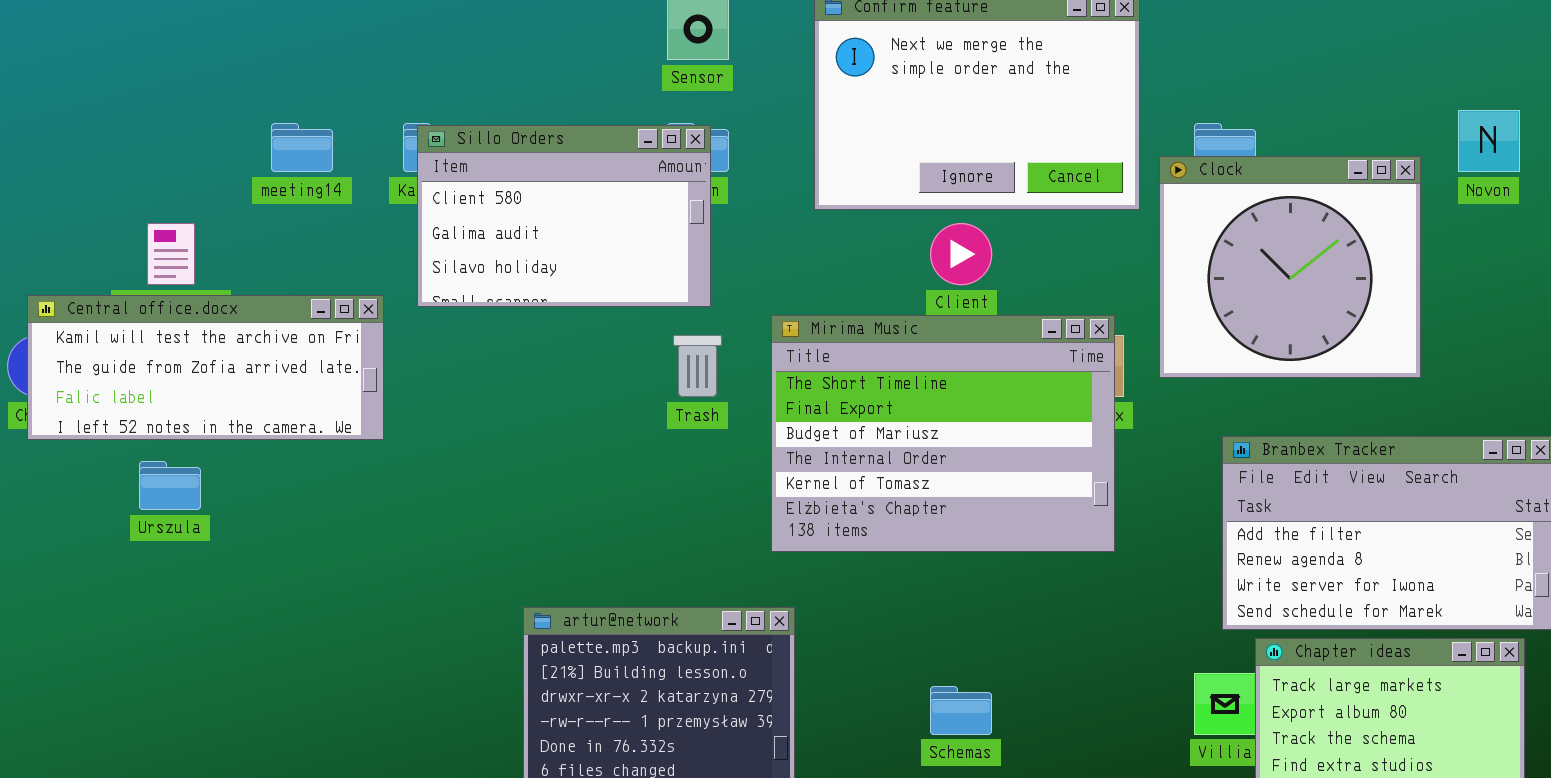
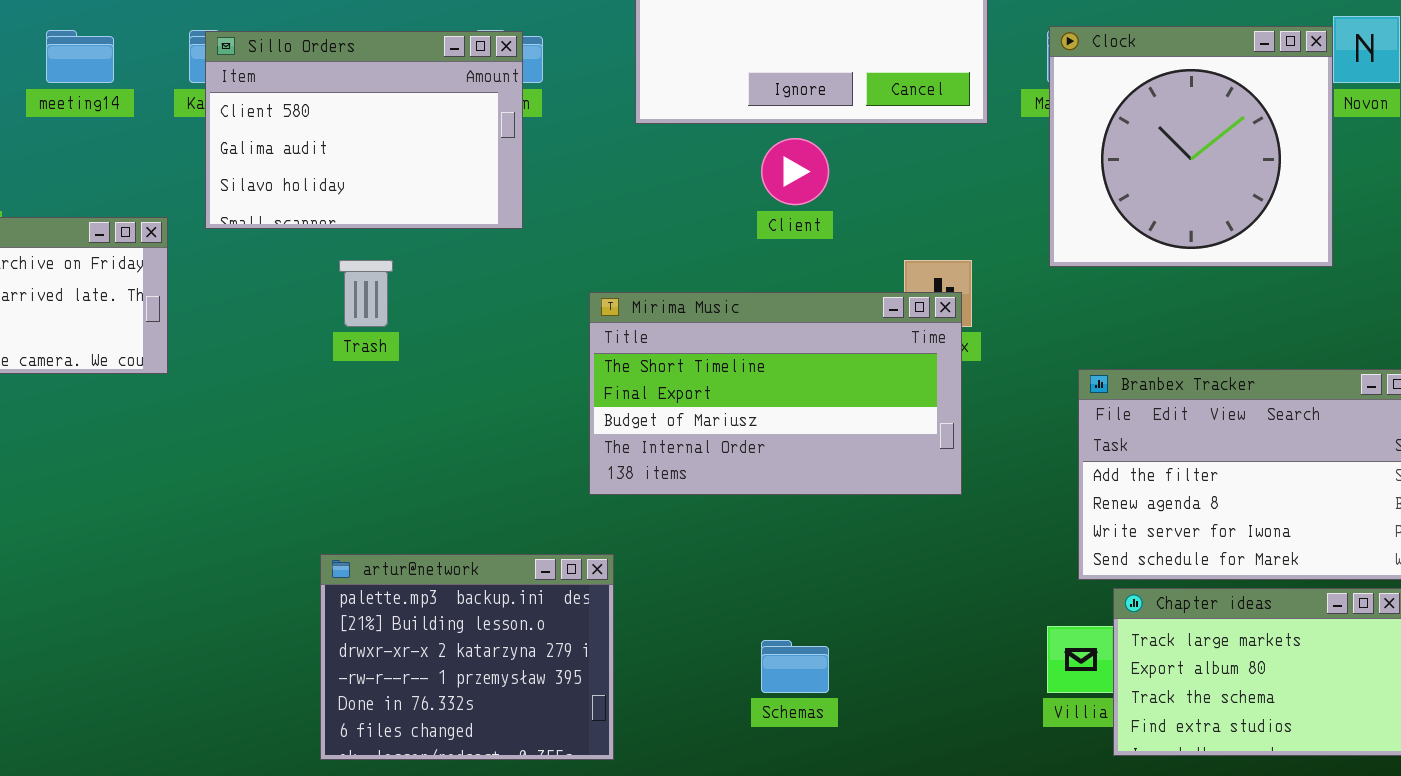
Clock: [1159,156,1421,378] -> [1049,26,1333,267], moved
Mirima Music: [771,315,1115,552] -> [589,292,962,495], resized
Trash: [673,335,722,397] -> [339,260,393,327], moved

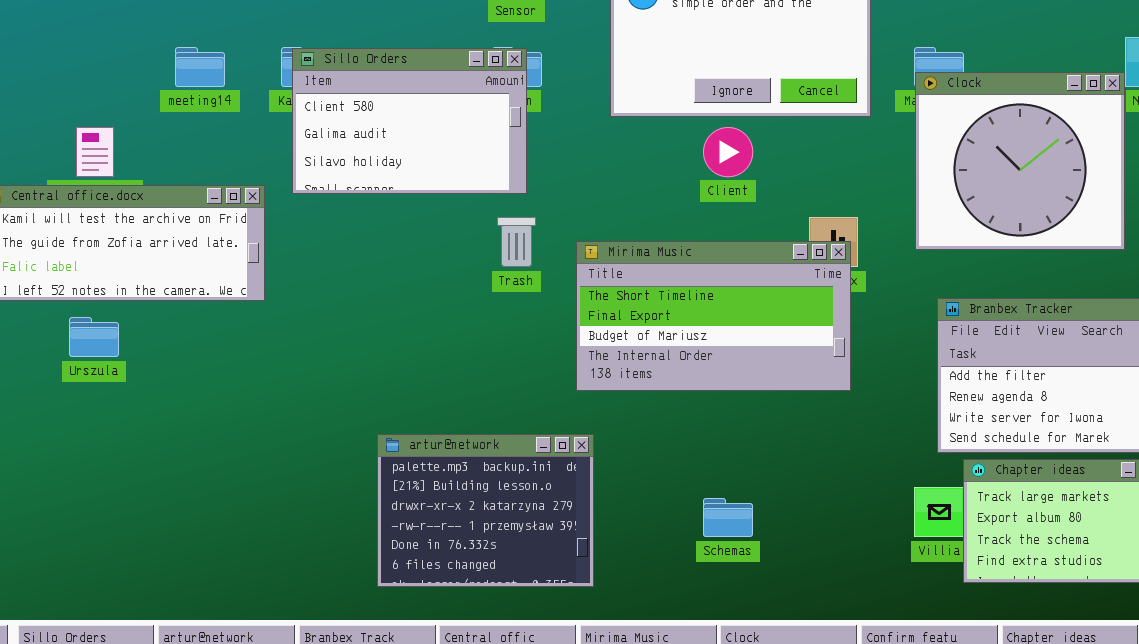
Clock: [1049,26,1333,267] -> [915,72,1125,250], moved
Trash: [339,260,393,327] -> [497,217,536,267], moved

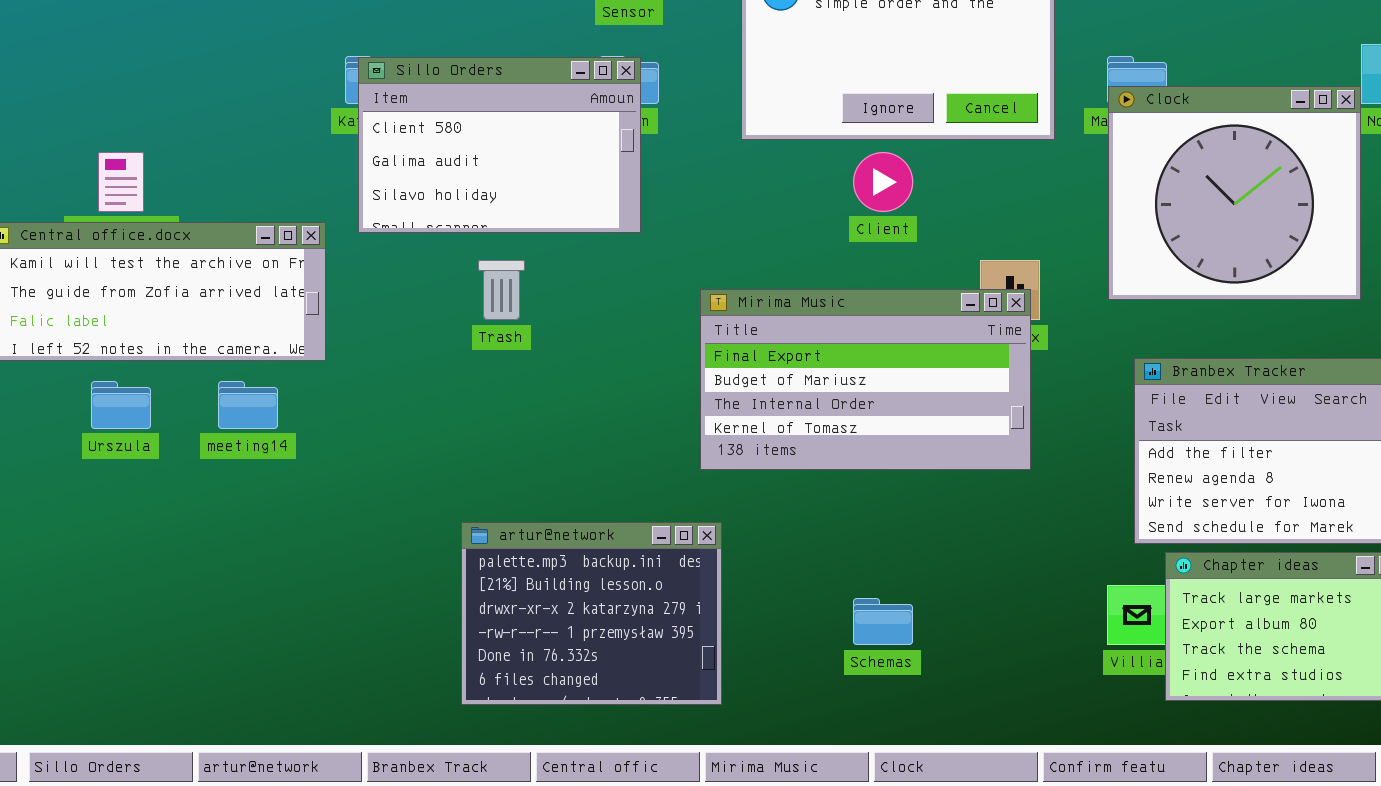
meeting14: [175,47,225,87] -> [218,381,278,429], moved
Trash: [497,217,536,267] -> [478,260,525,320], moved
Mirima Music: [576,241,851,391] -> [700,289,1031,470], scrolled down 1 row

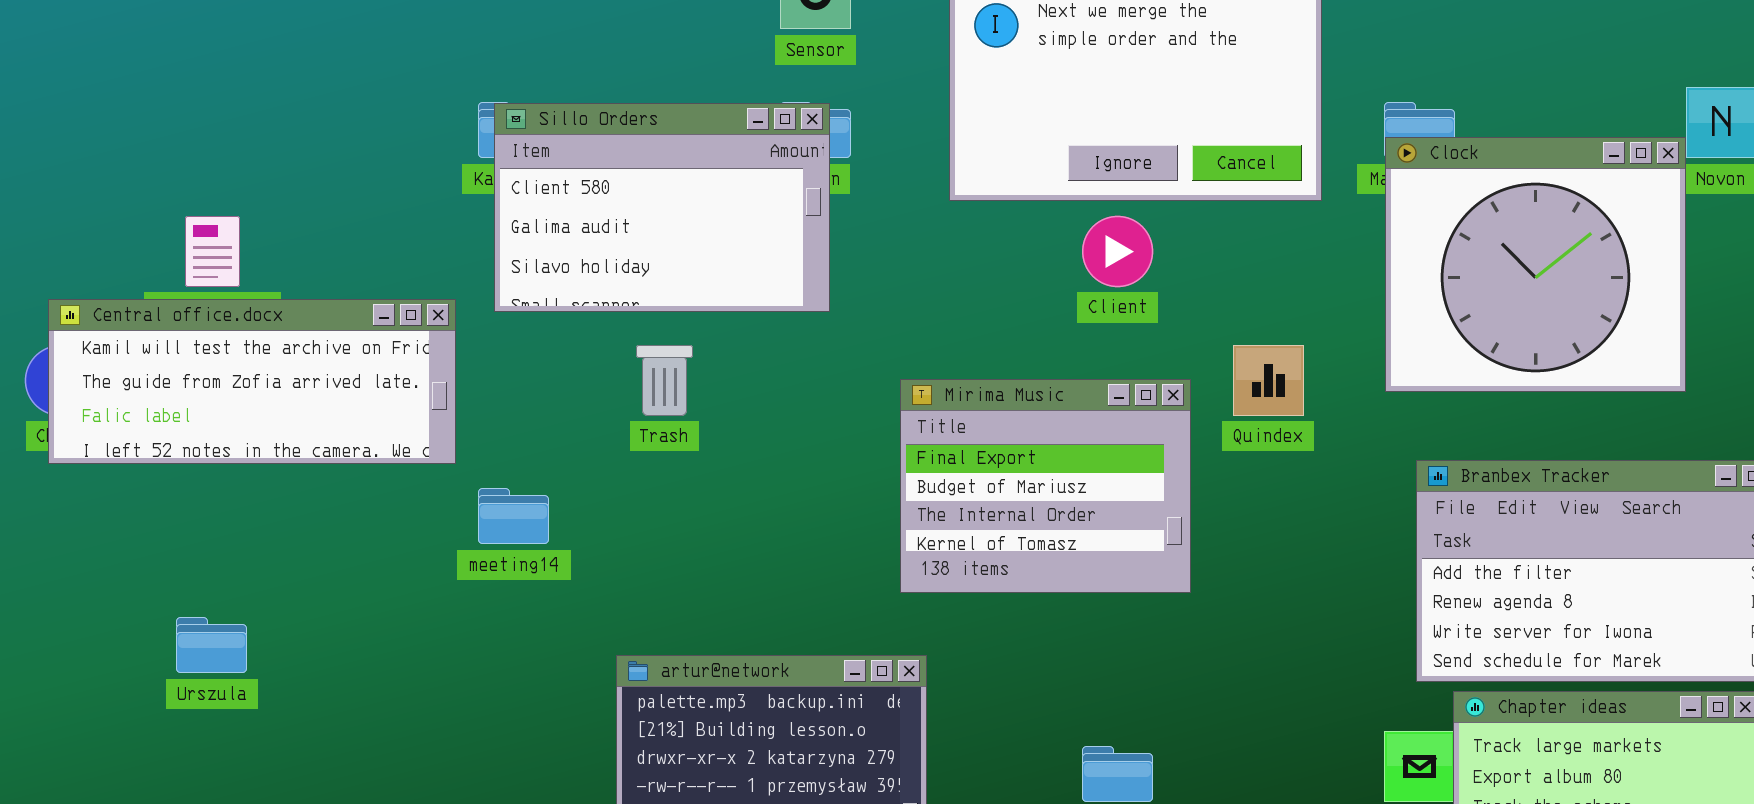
Mirima Music: [700,289,1031,470] -> [900,379,1191,593], resized
Urszula: [91,381,151,429] -> [176,617,247,673], moved
meeting14: [218,381,278,429] -> [478,488,549,544], moved

